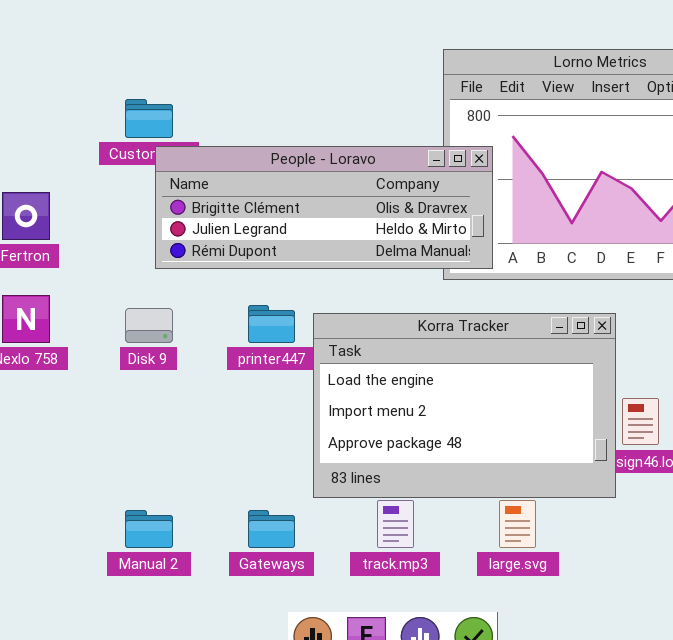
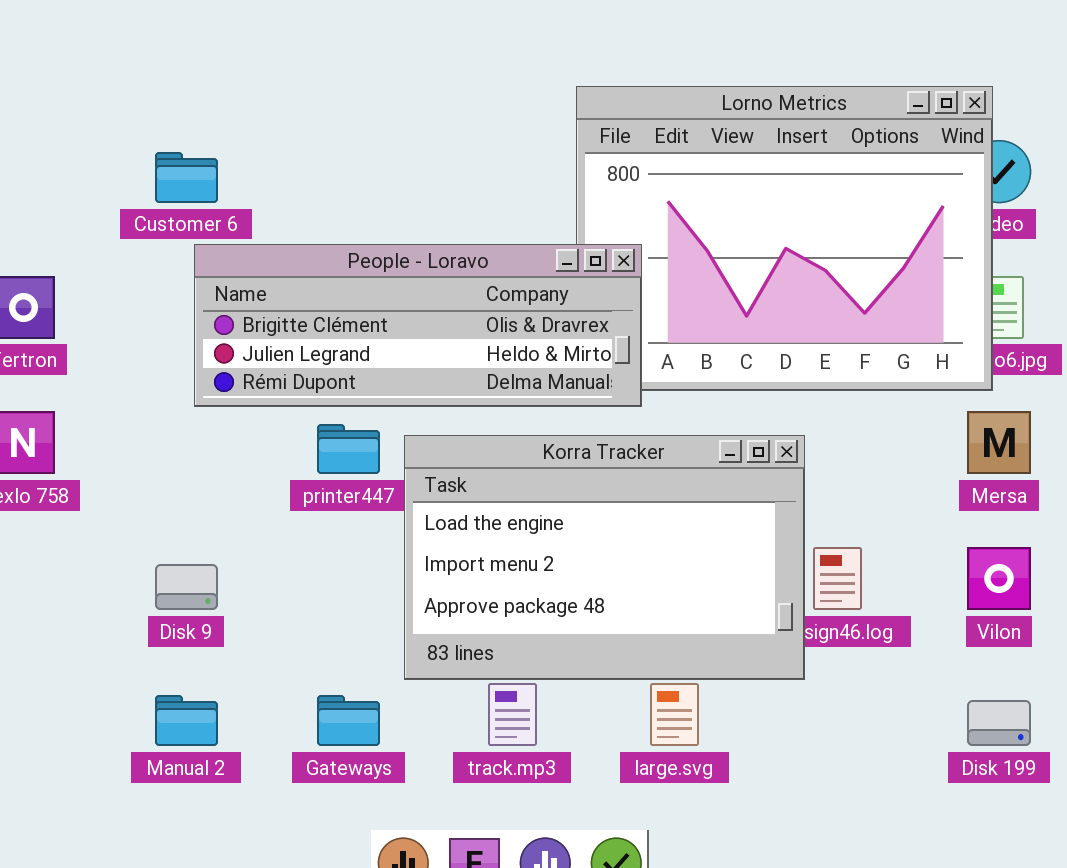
People - Loravo: [155,146,493,269] -> [194,244,642,407], moved
Disk 9: [125,308,173,343] -> [155,564,218,610], moved

